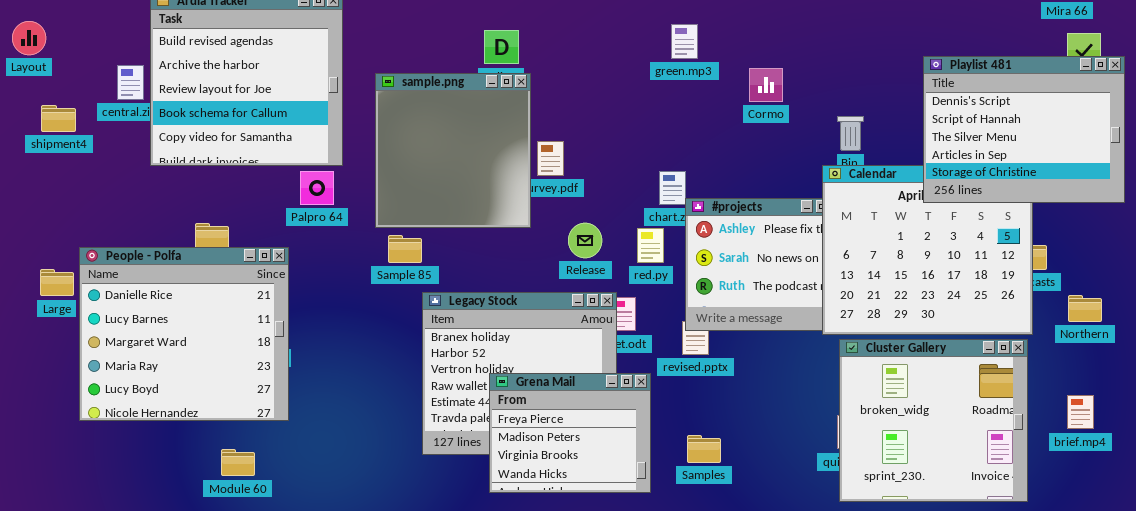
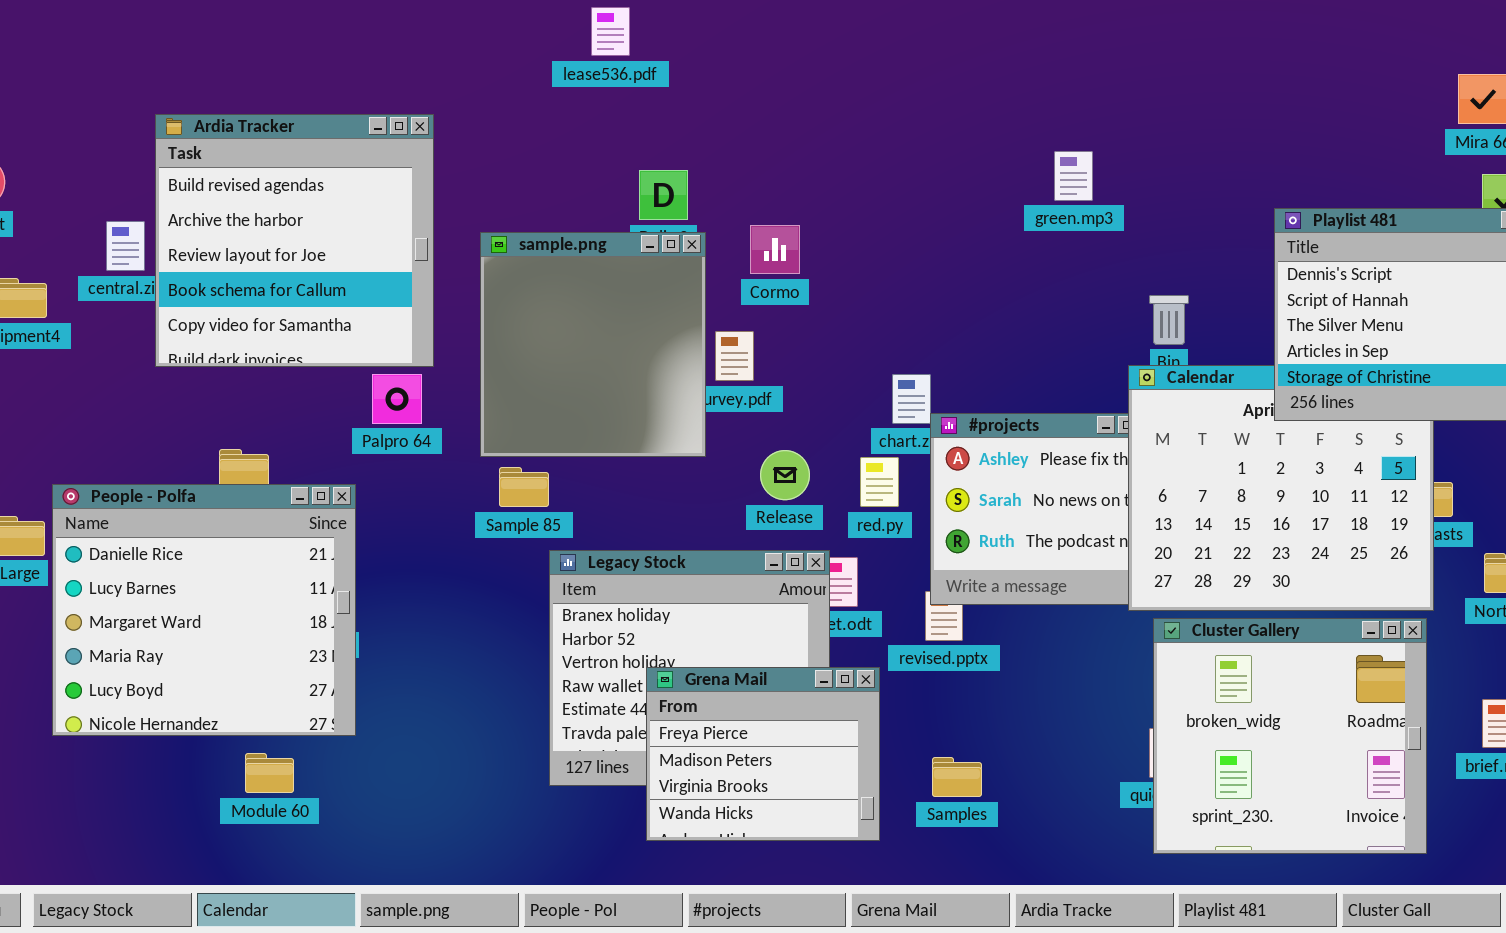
green.mp3: [671,24,698,59] -> [1054,151,1093,201], moved
Cormo: [749,68,783,102] -> [750,225,800,274], moved
Module 60: [221,449,255,476] -> [245,753,294,793], moved

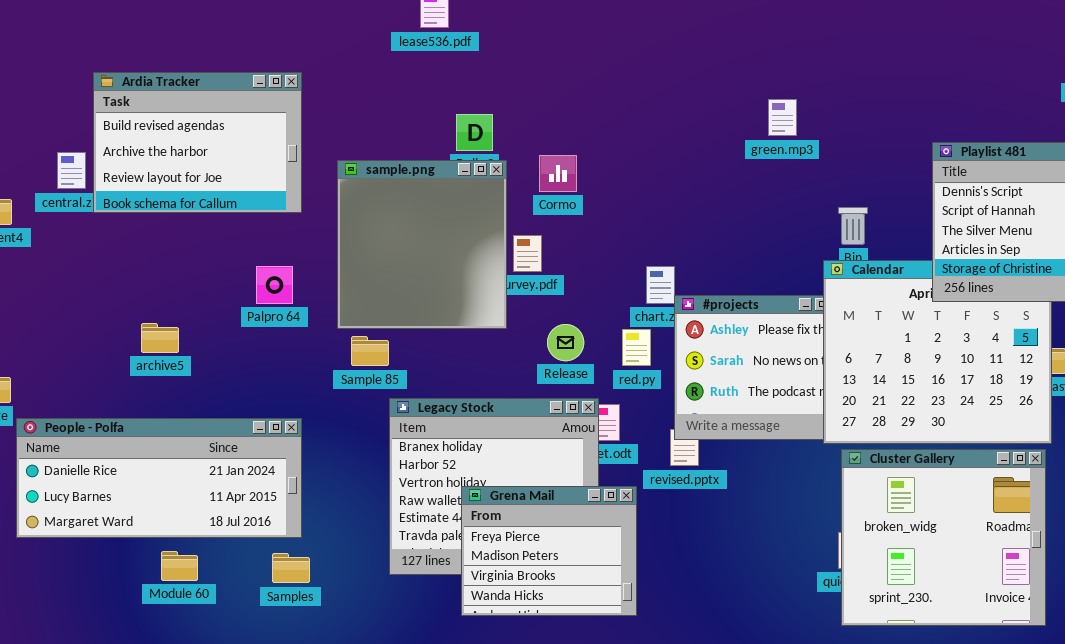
Ardia Tracker: [155,114,434,367] -> [93,72,302,213], resized
People - Polfa: [52,484,356,736] -> [16,418,302,538], resized
Samples: [932,757,982,797] -> [272,553,310,583], moved

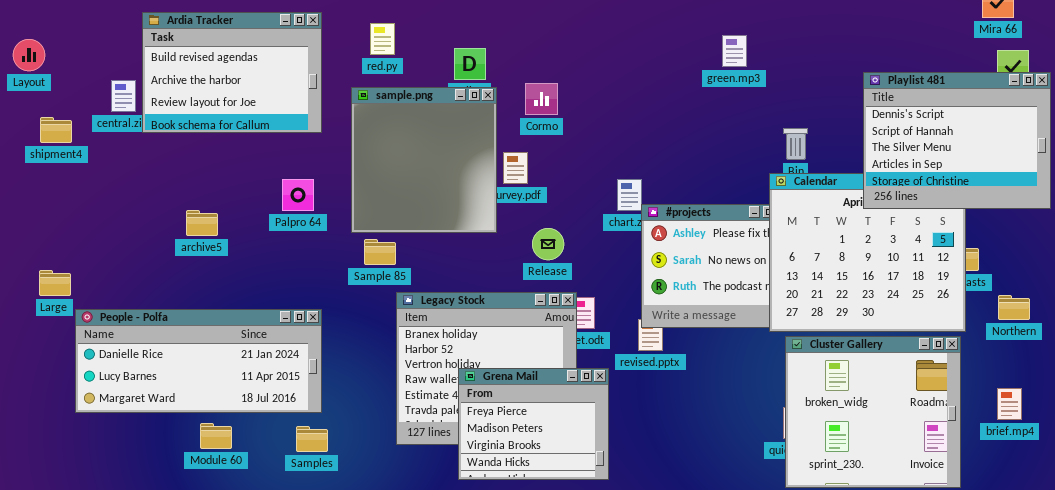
archive5: [141,323,179,353] -> [186,210,218,236], moved
red.py: [622,329,651,366] -> [370,23,395,55], moved

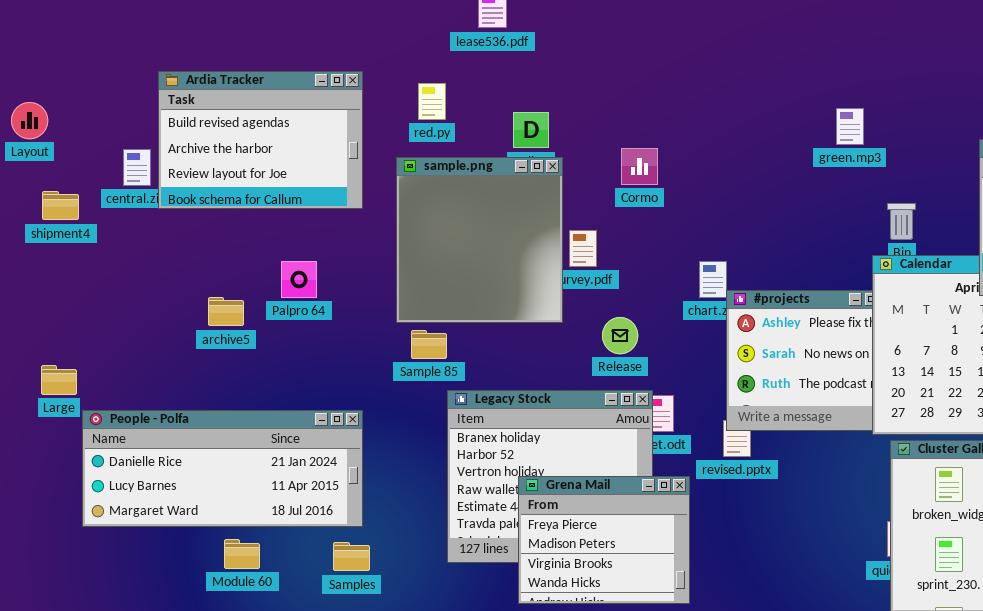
green.mp3: [722,35,747,67] -> [836,108,864,145], moved
Cormo: [525,83,558,115] -> [621,148,658,185], moved
Palpro 64: [282,179,314,211] -> [281,261,317,298], moved

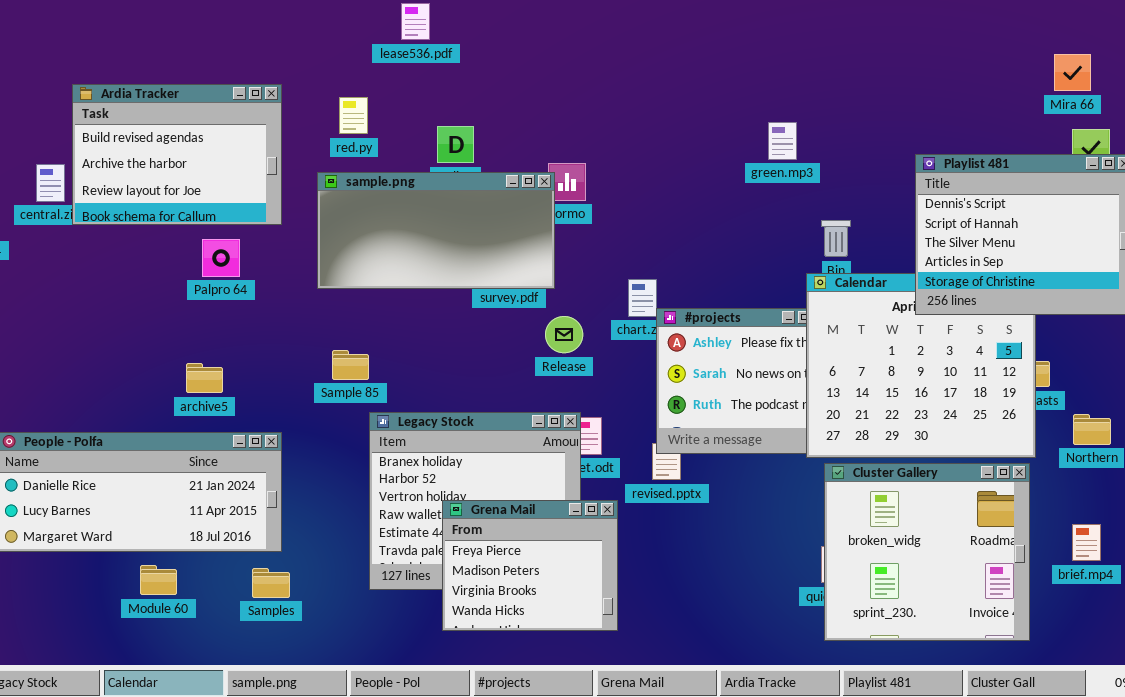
sample.png: [396,157,563,323] -> [317,172,555,289], resized
Palpro 64: [281,261,317,298] -> [202,239,240,277], moved
archive5: [208,297,244,326] -> [186,363,223,393], moved
Release: [602,317,638,354] -> [545,316,583,353], moved

